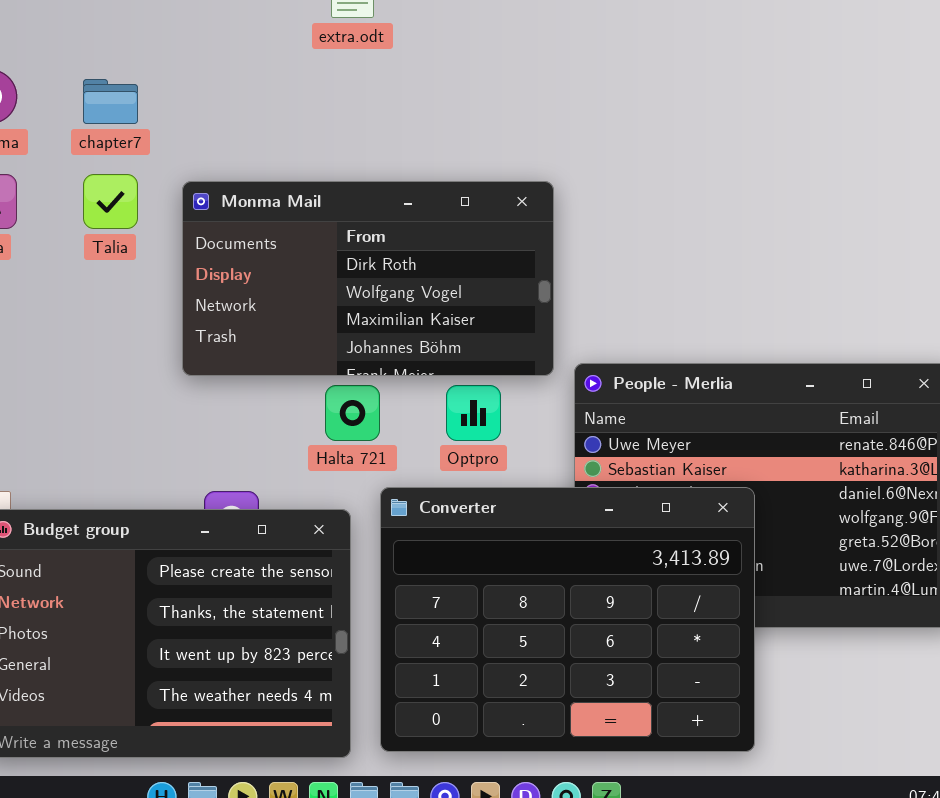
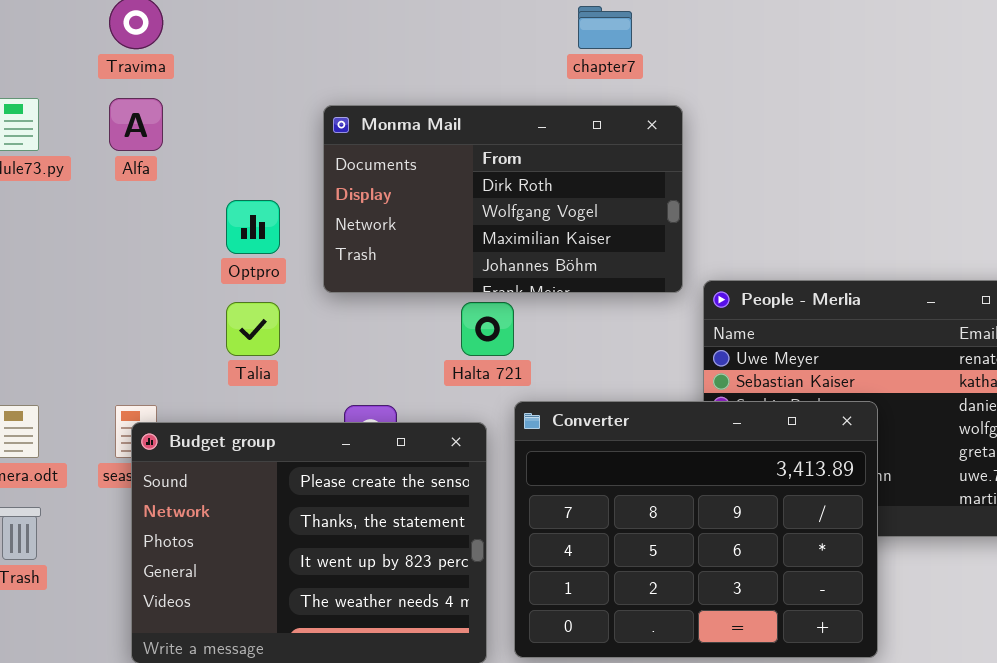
chapter7: [83,79,138,124] -> [578,6,632,49], moved
Talia: [83,174,138,229] -> [226,302,280,356], moved
Optpro: [446,385,501,441] -> [226,200,280,254], moved

